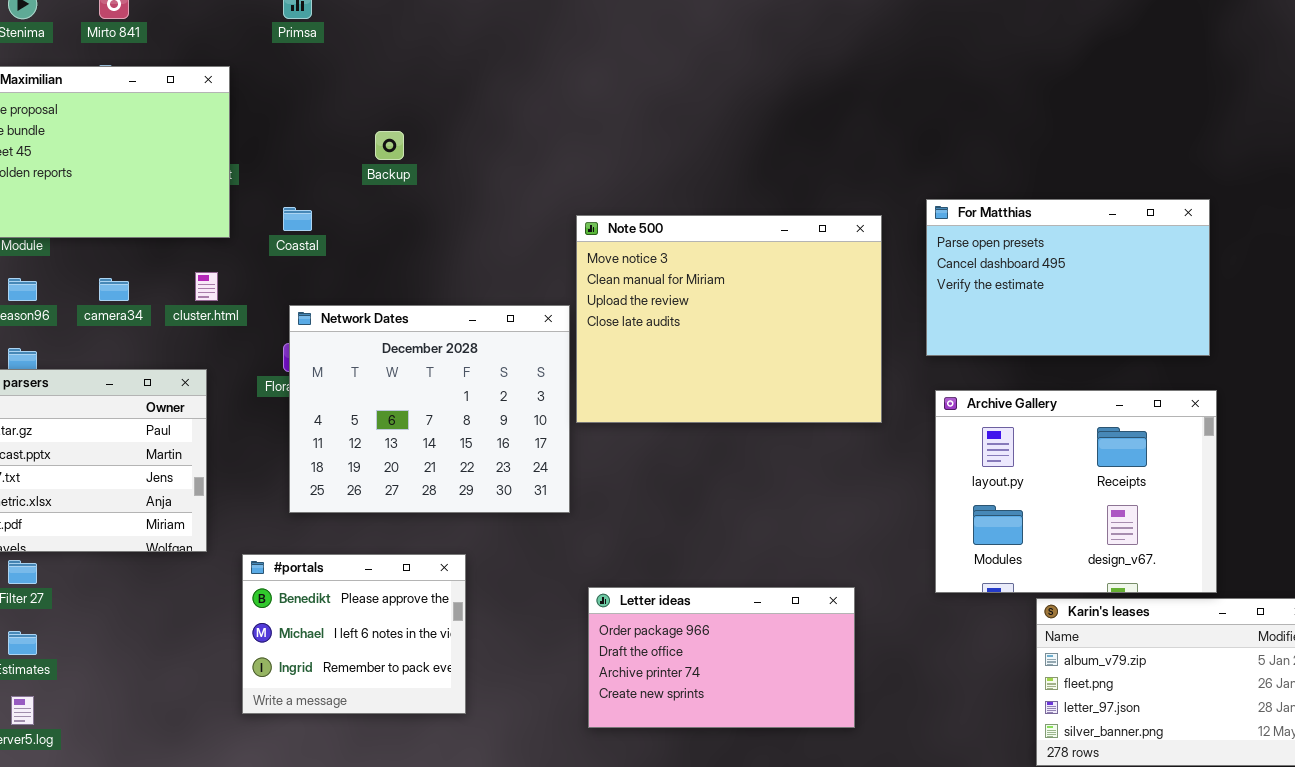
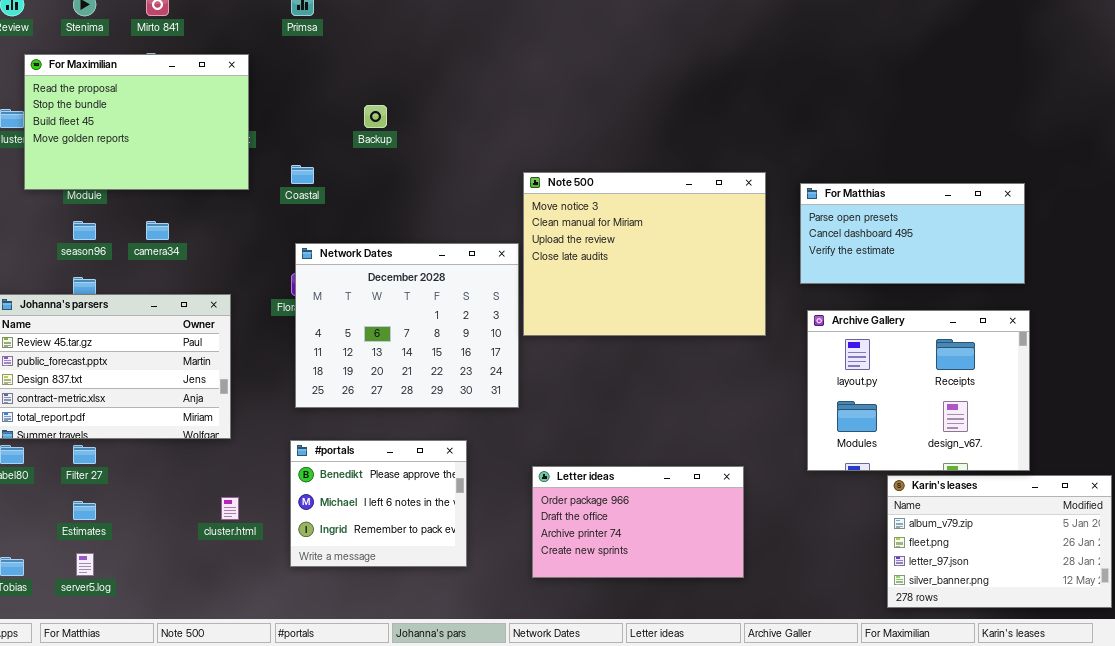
For Matthias: [926,199,1210,356] -> [800,183,1025,284], resized
cluster.html: [195,272,218,301] -> [221,497,239,520], moved
#portals: [242,554,466,714] -> [290,440,467,567], moved

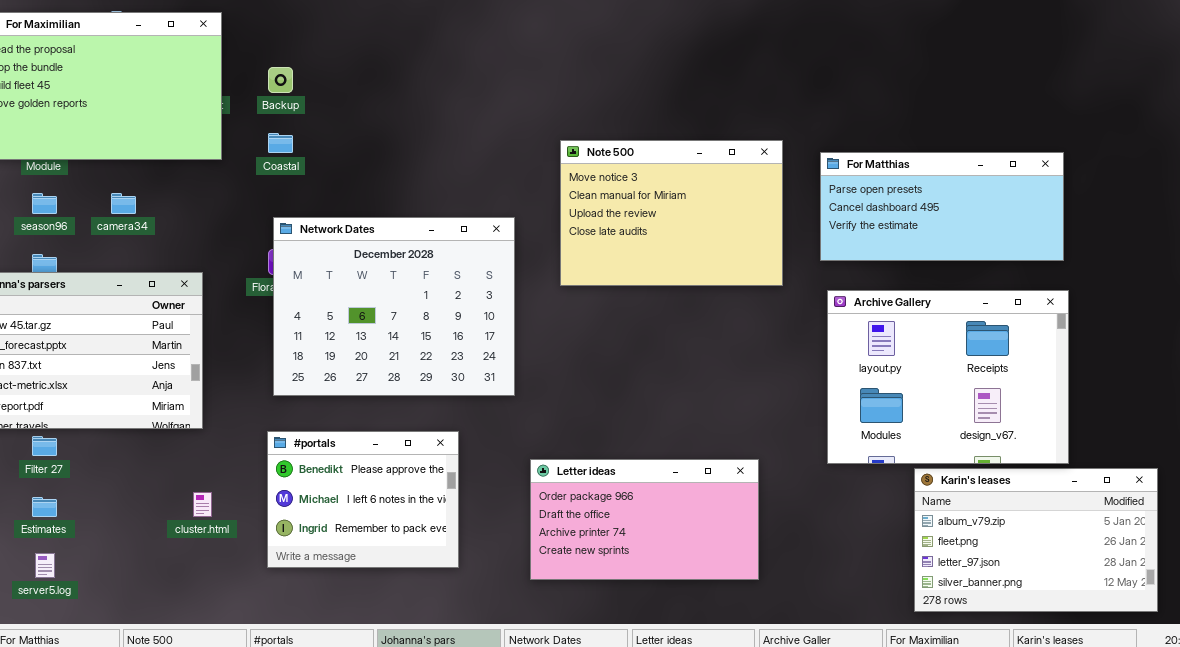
Backup: [364,105,387,128] -> [268,67,293,93], moved
Note 500: [523,172,766,336] -> [560,140,783,286], resized

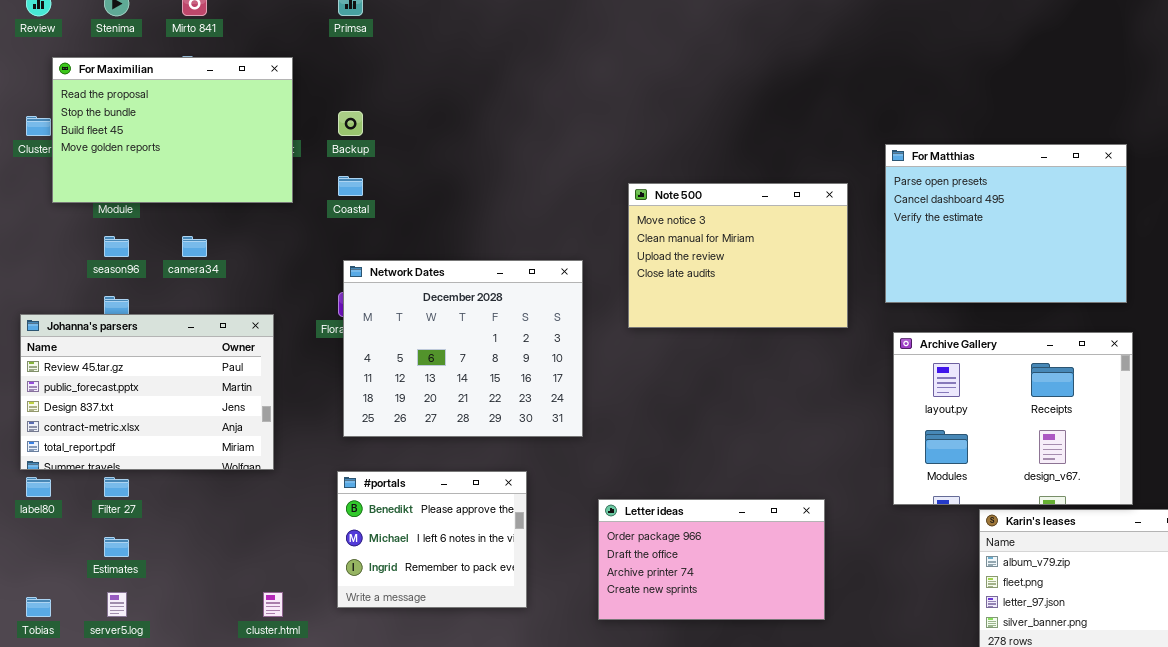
For Matthias: [820,152,1064,261] -> [885,144,1127,303], resized
cluster.html: [193,492,212,517] -> [263,592,283,617], moved

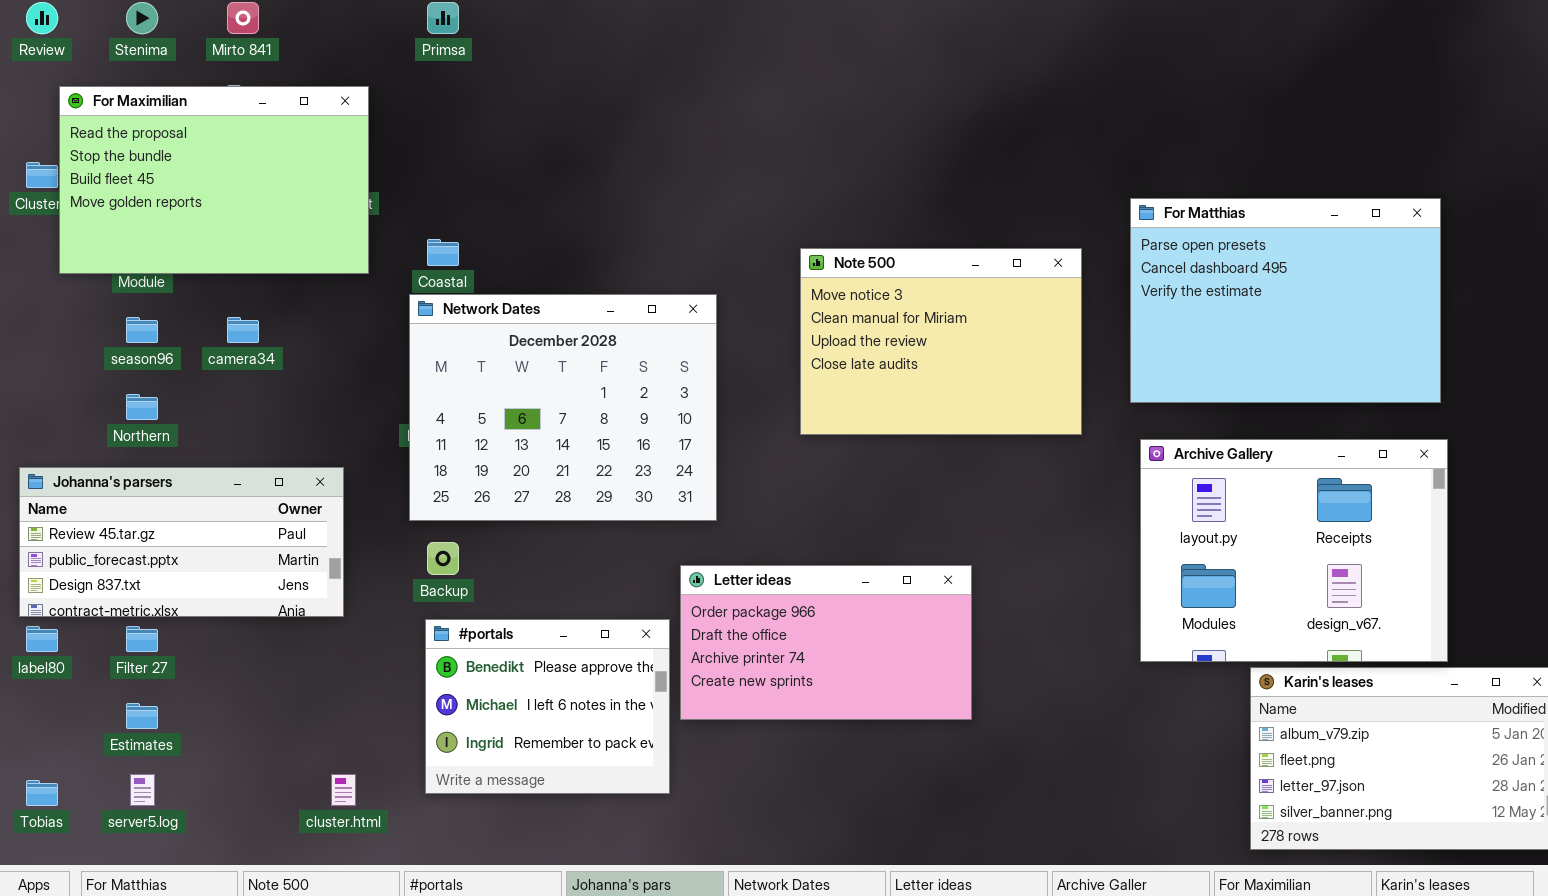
Backup: [338,111,363,136] -> [427,542,459,575], moved
Network Dates: [343,260,583,437] -> [409,294,717,521], moved
Johanna's parsers: [20,314,274,470] -> [19,467,344,617], resized
Letter ideas: [598,499,825,620] -> [680,565,972,720], moved

